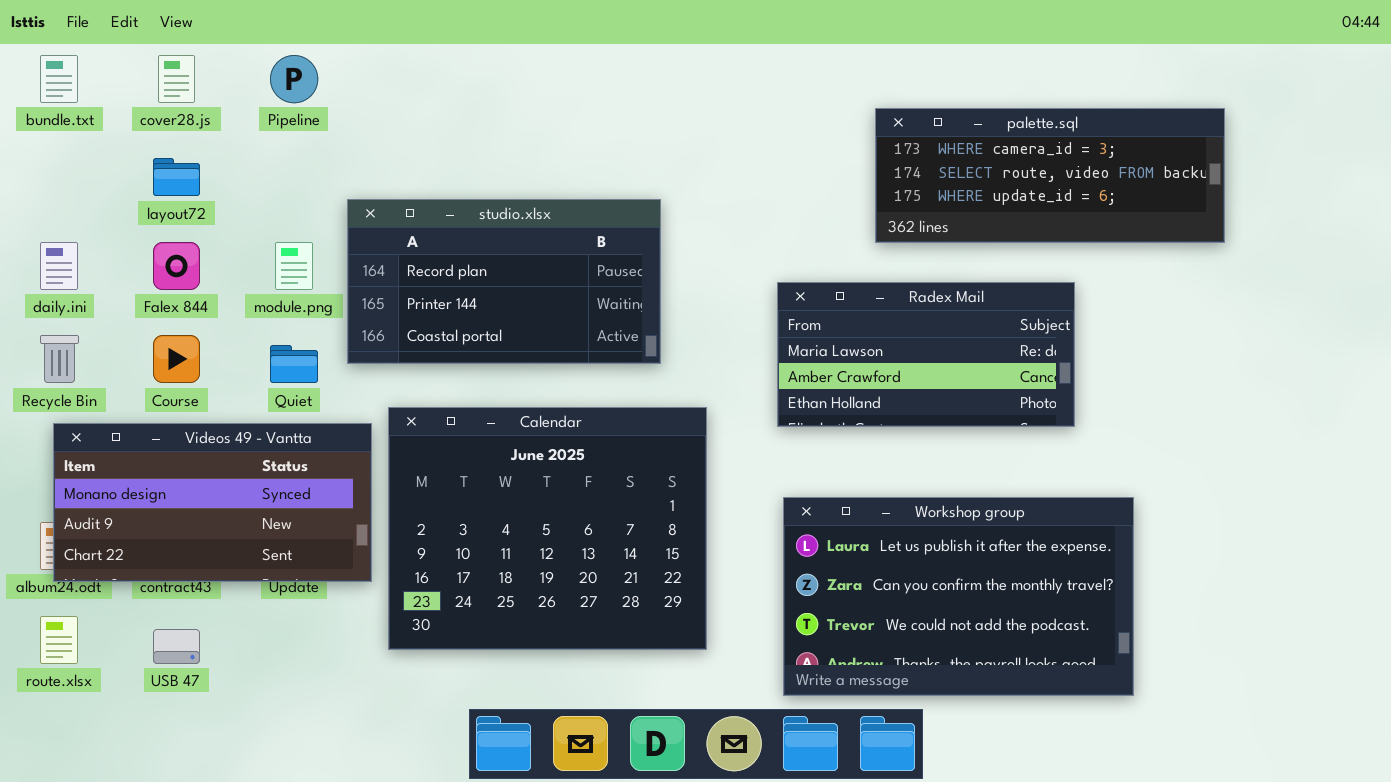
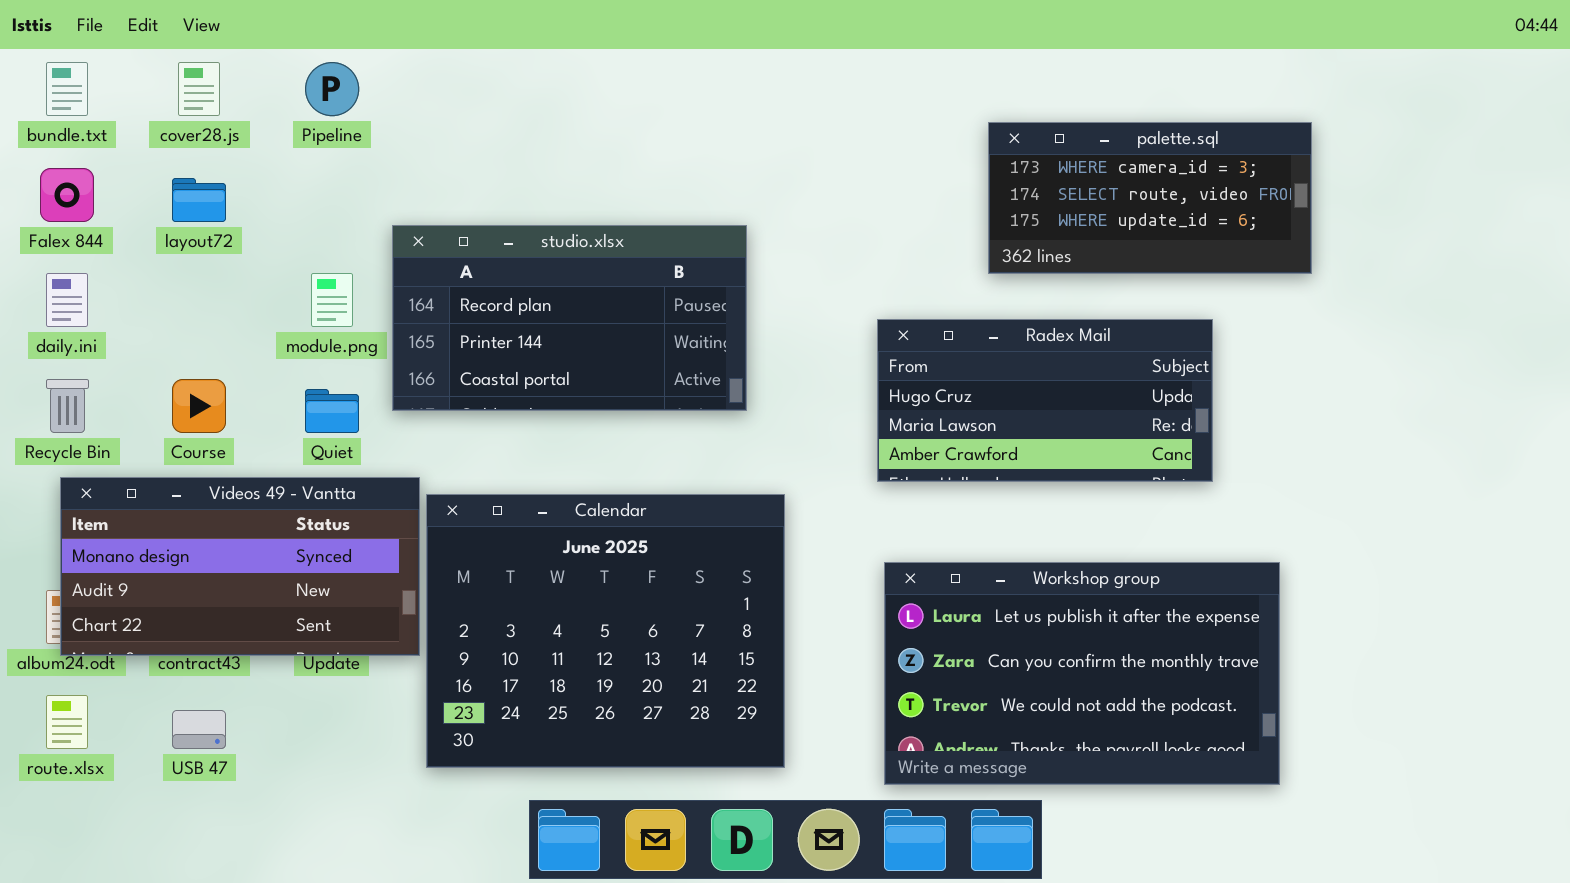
palette.sql: [875,108,1225,243] -> [988,122,1312,274], resized
Falex 844: [153,242,200,290] -> [40,168,94,222], moved
Radex Mail: [777,282,1075,427] -> [877,319,1213,482], scrolled up 1 row
Calendar: [388,407,707,650] -> [426,494,785,768], moved

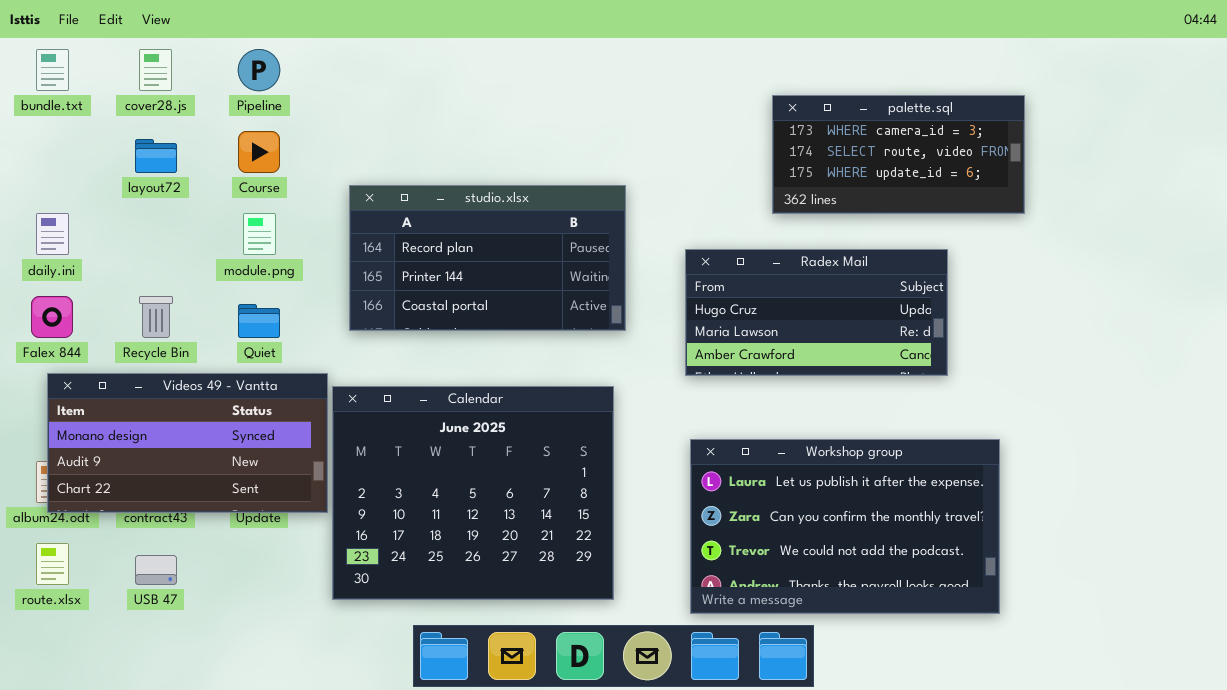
Falex 844: [40,168,94,222] -> [31,296,73,338], moved
studio.xlsx: [392,225,747,411] -> [349,185,626,331], moved
Recycle Bin: [46,379,89,433] -> [139,296,173,338], moved
Course: [172,379,226,433] -> [238,131,280,173], moved

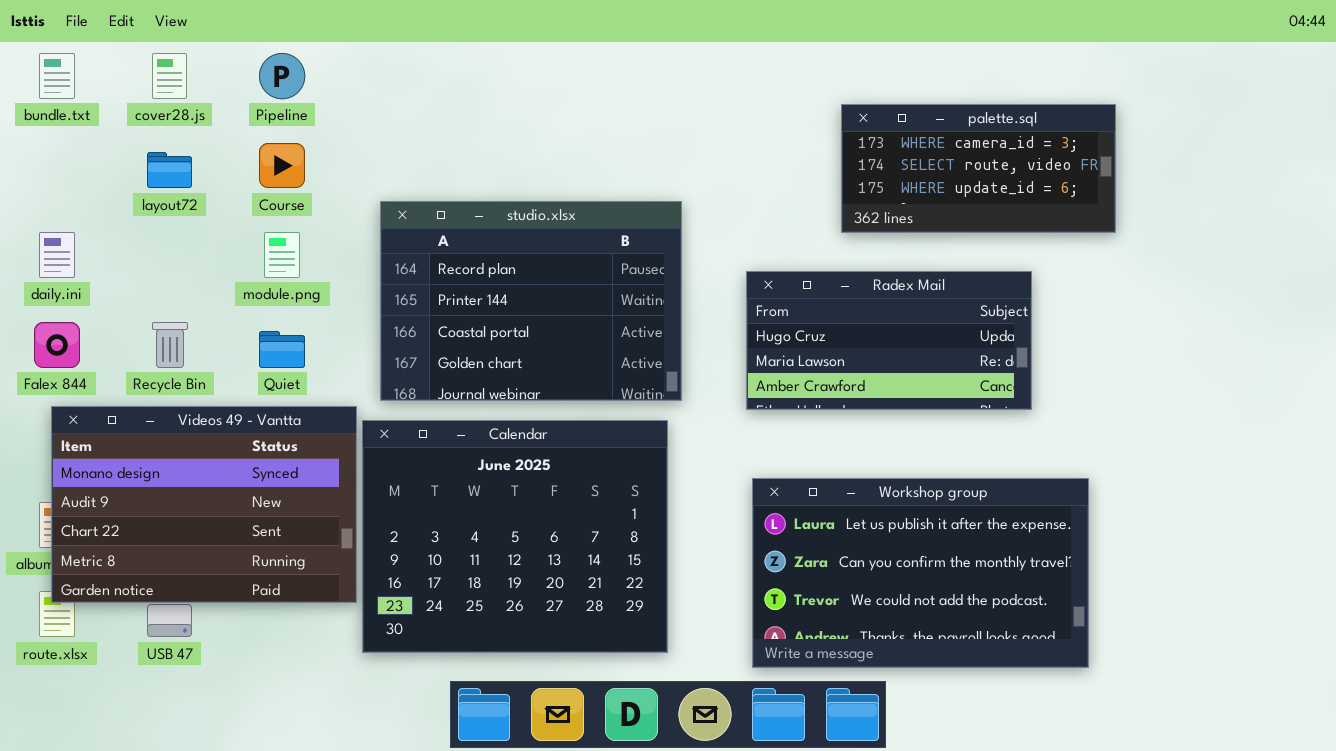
studio.xlsx: [349,185,626,331] -> [380,201,682,401], resized
Videos 49 - Vantta: [47,373,328,513] -> [51,406,357,603], resized

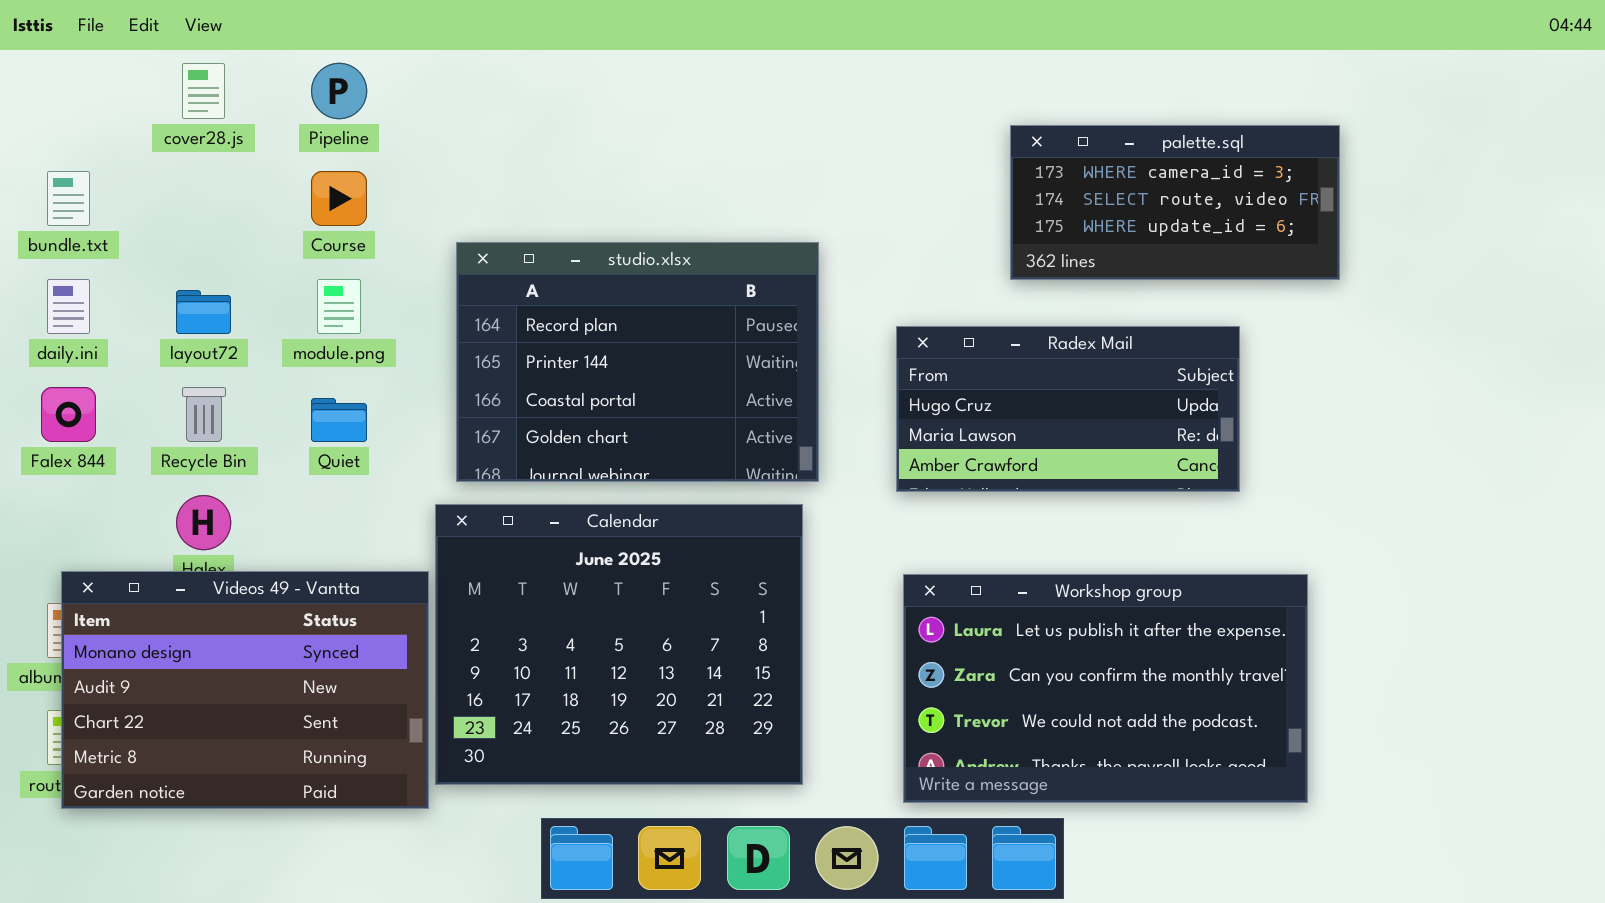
bundle.txt: [39,53,75,99] -> [47,171,90,226], moved
layout72: [147,152,192,188] -> [176,290,231,334], moved
Videos 49 - Vantta: [51,406,357,603] -> [61,571,429,809], moved

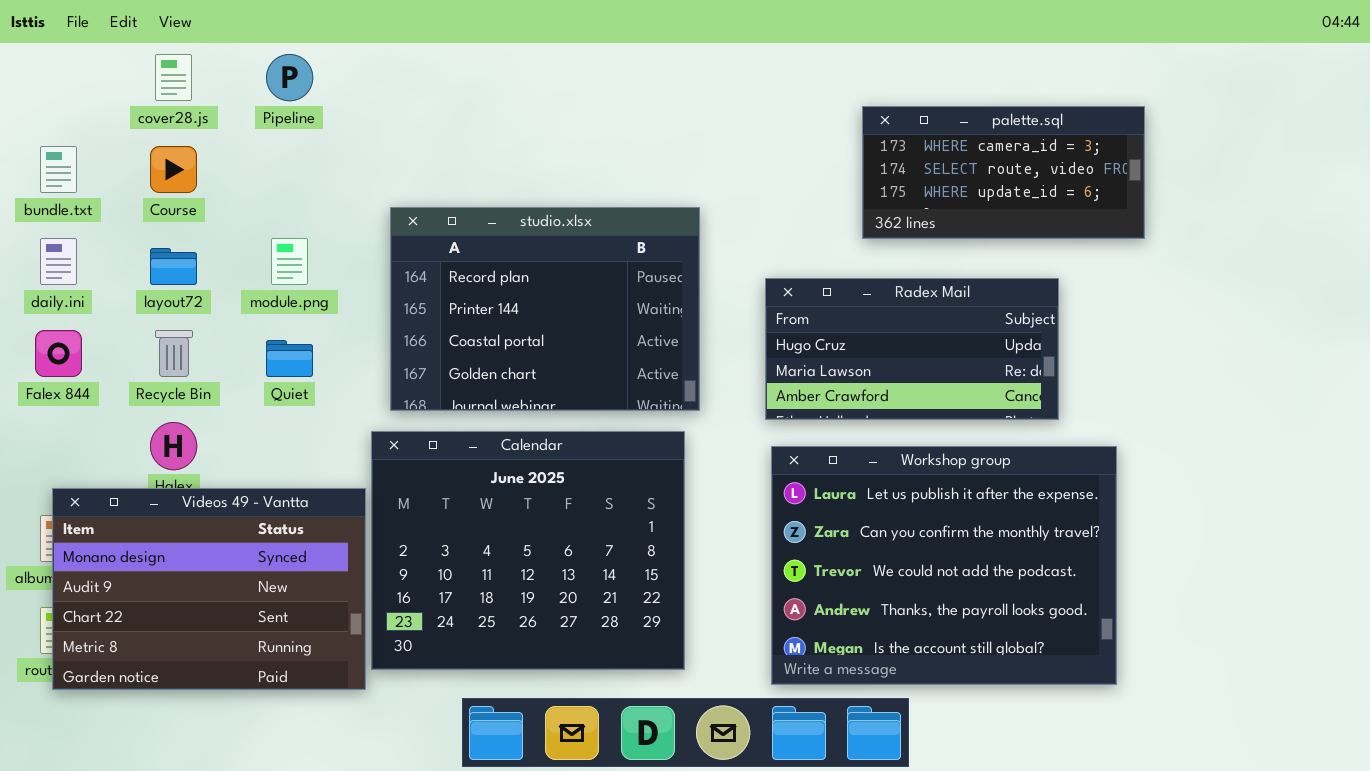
Course: [311,171,367,226] -> [150,146,197,193], moved
Workshop group: [903,574,1308,803] -> [771,446,1117,685], resized

